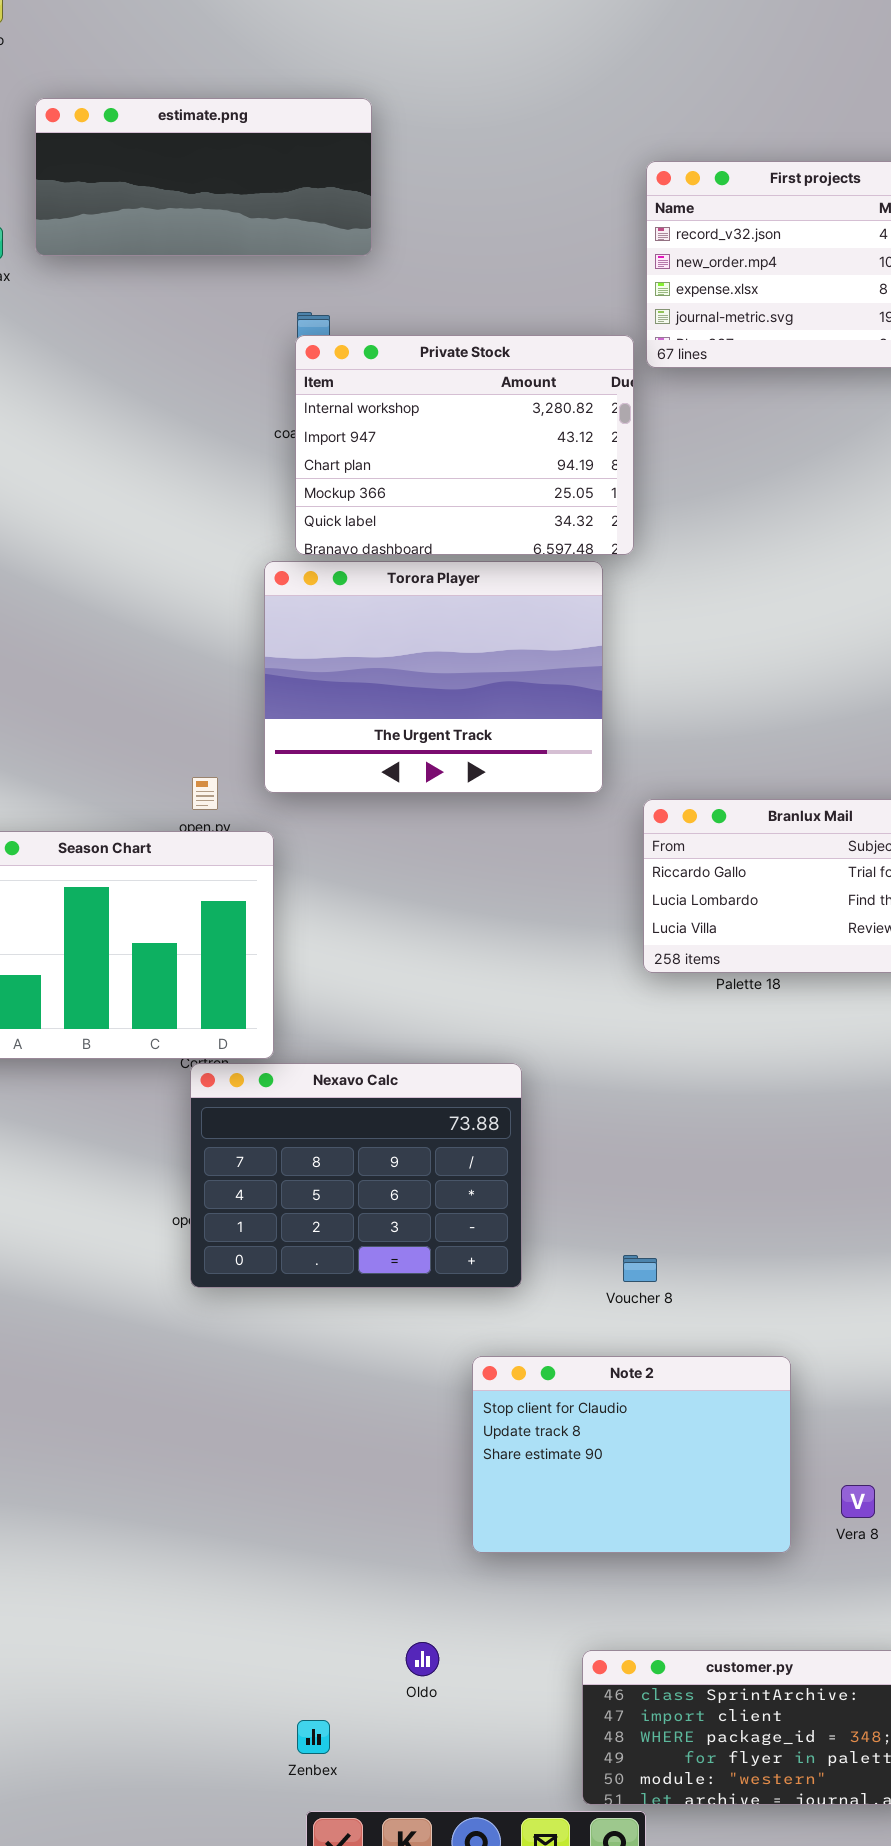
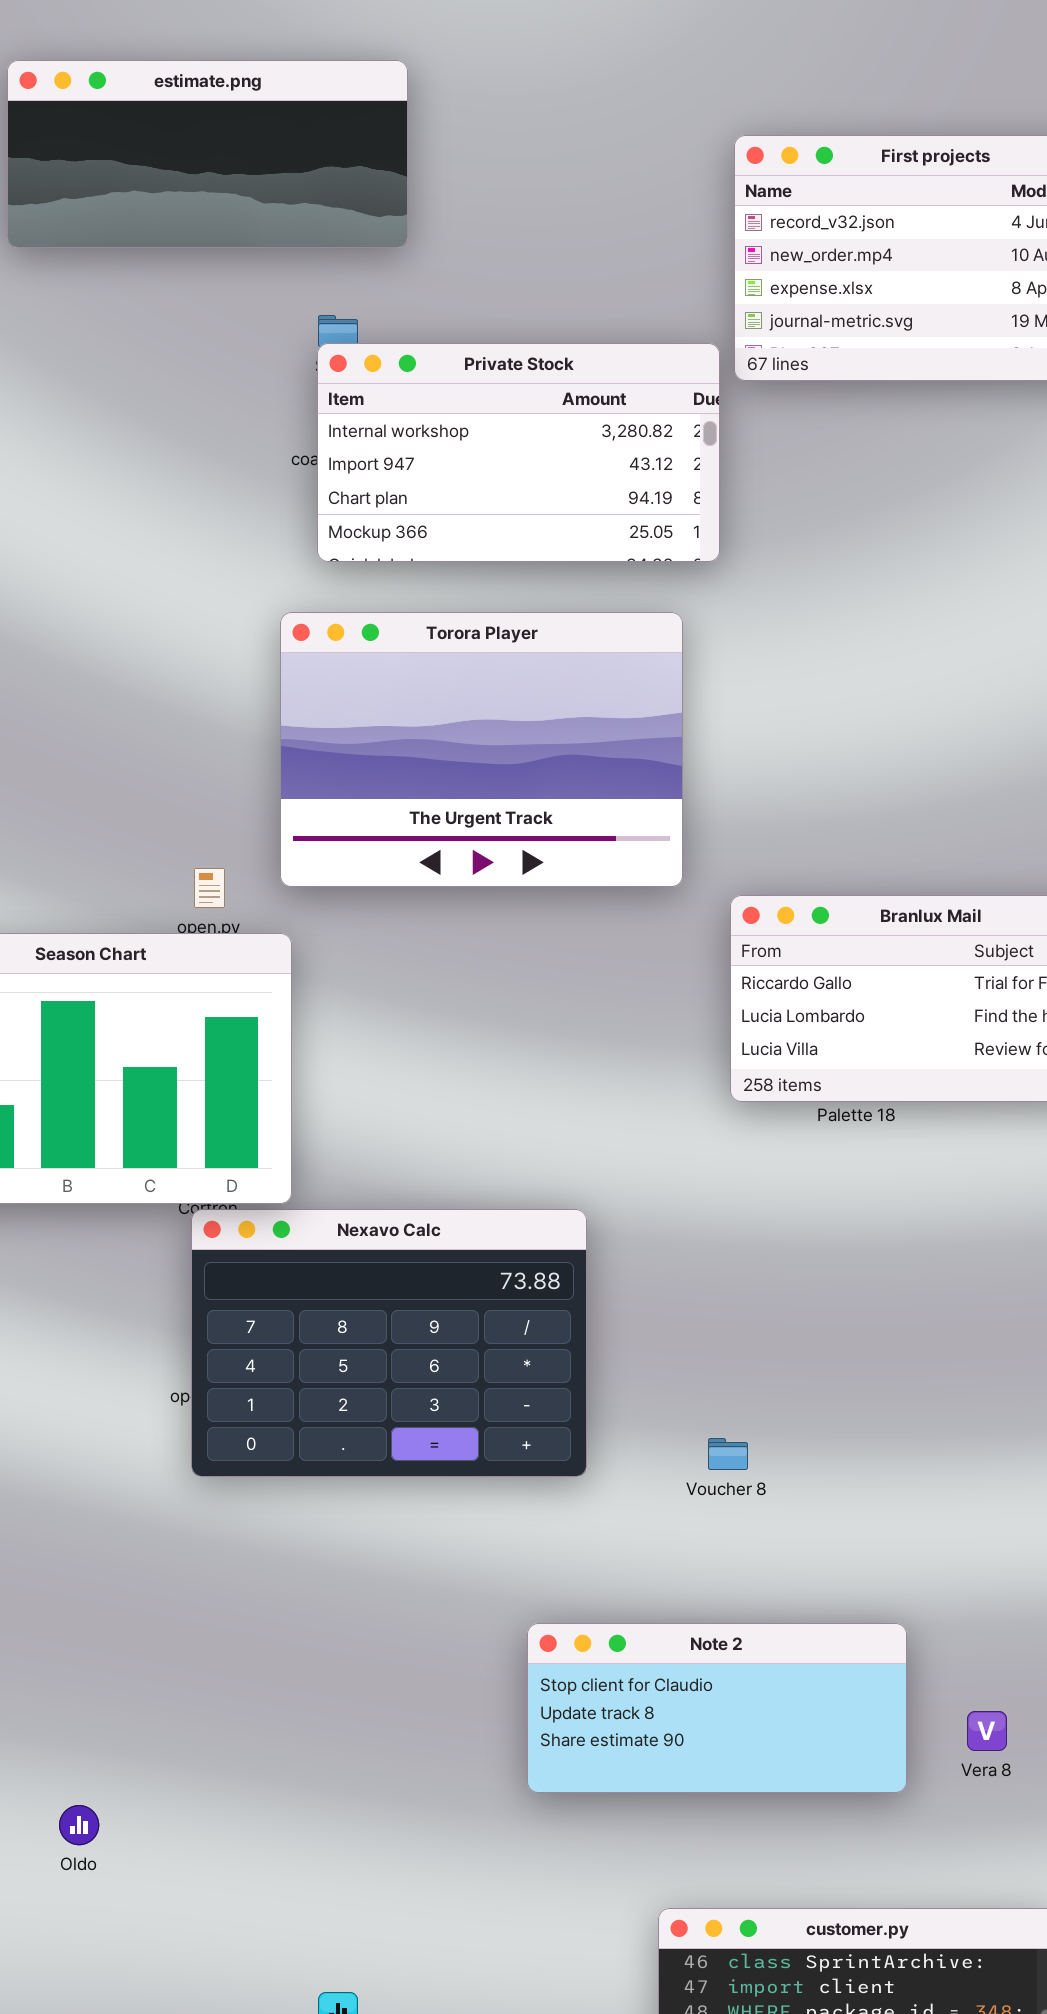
Private Stock: [295,335,634,555] -> [317,343,720,562], resized
Note 2: [472,1356,791,1553] -> [527,1623,907,1793], resized
Oldo: [406,1642,439,1676] -> [59,1805,99,1845], moved

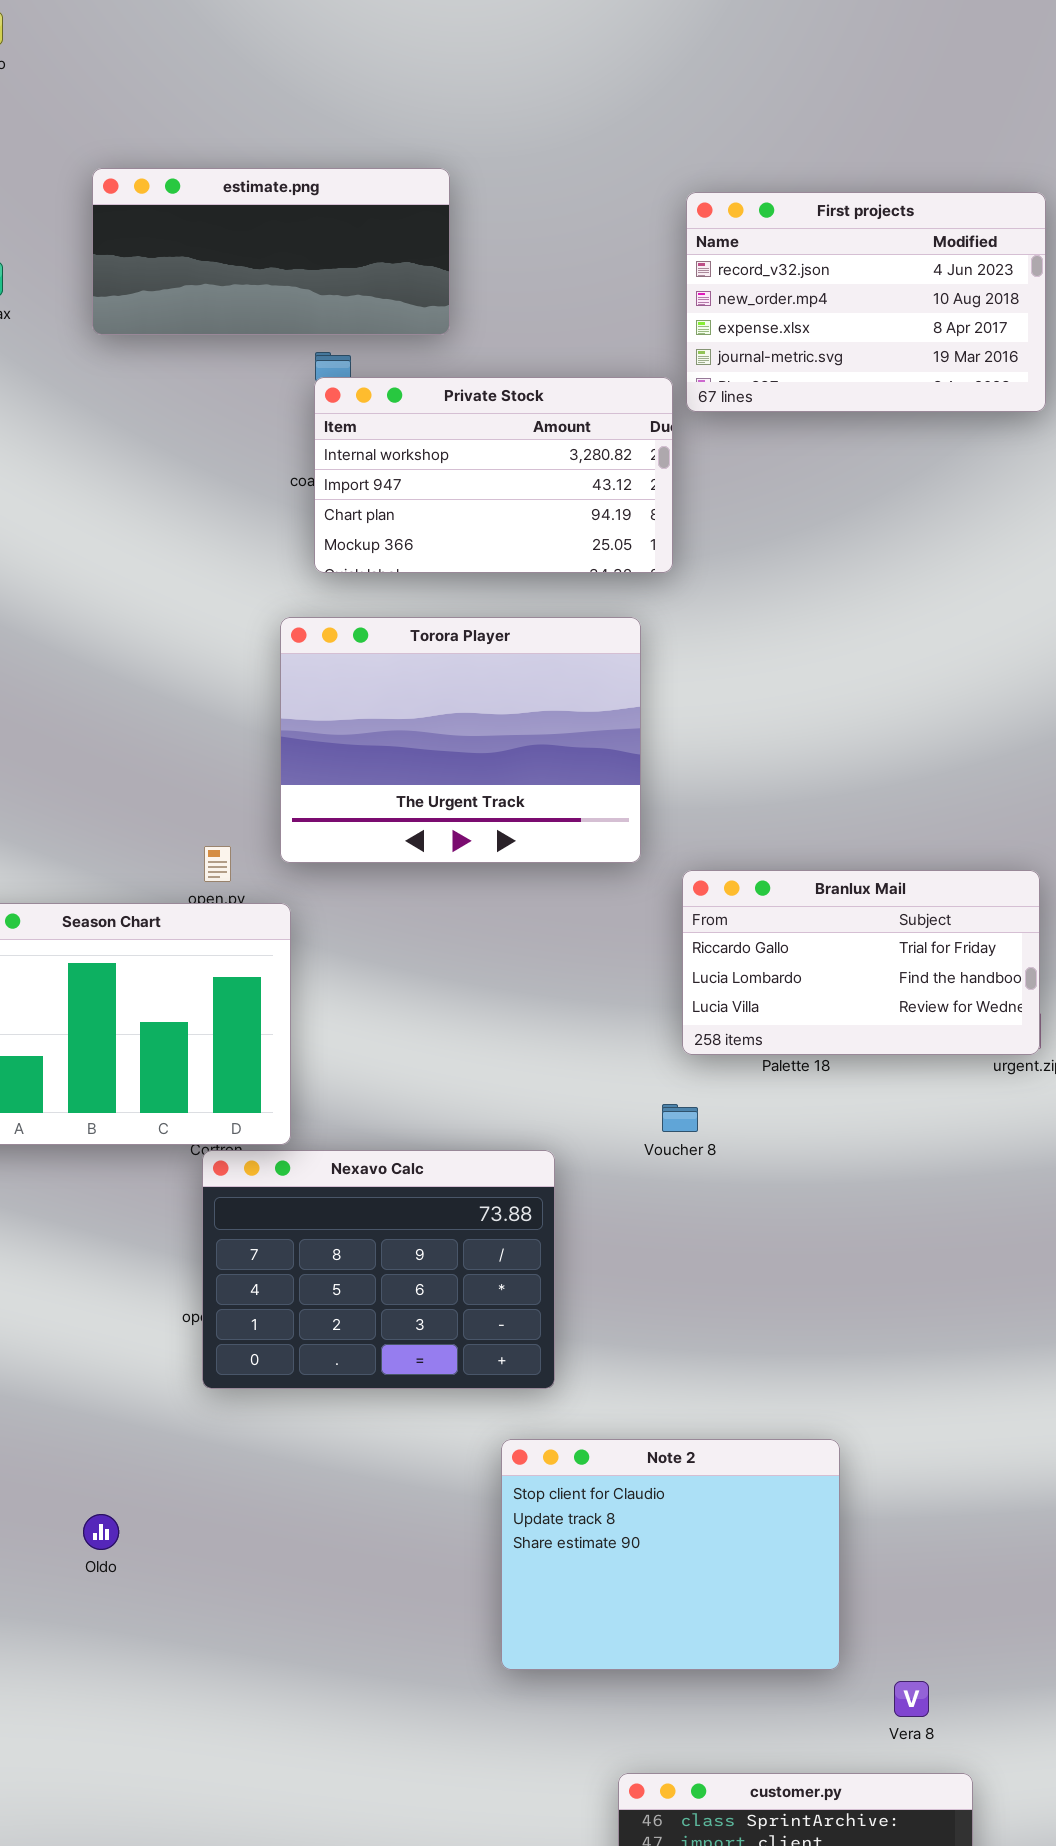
estimate.png: [7,60,408,248] -> [92,168,450,335], moved
Voucher 8: [708,1438,748,1470] -> [662,1104,698,1132], moved
Note 2: [527,1623,907,1793] -> [501,1439,840,1670], resized
Vera 8: [967,1711,1007,1751] -> [894,1681,929,1717], moved
Oldo: [59,1805,99,1845] -> [83,1514,119,1550], moved

